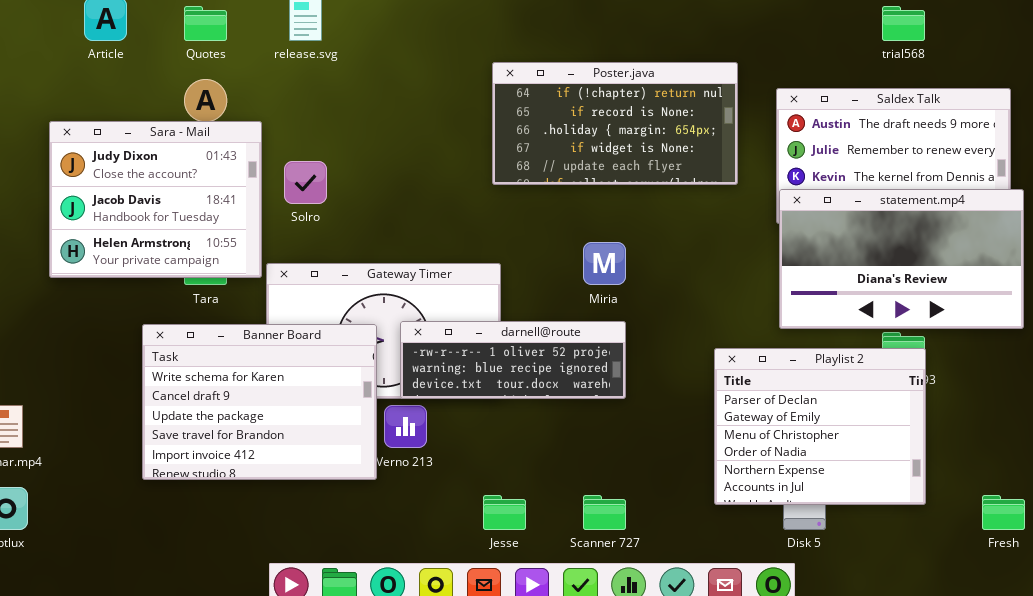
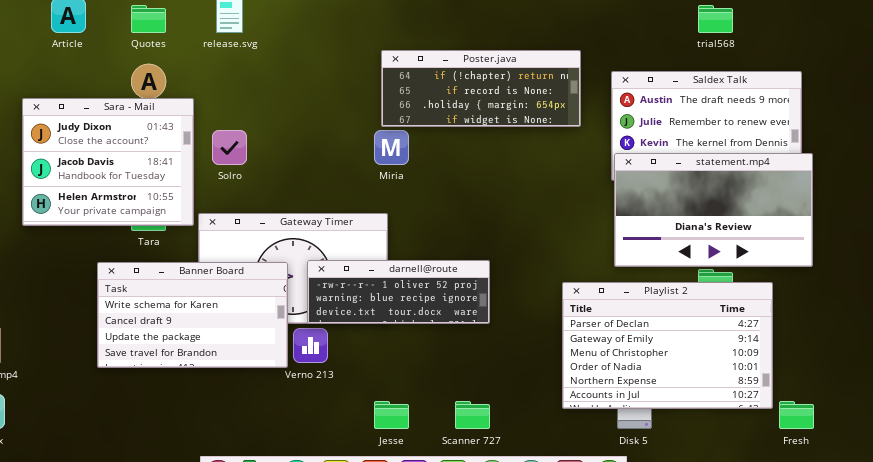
Poster.java: [492,62,738,185] -> [381,50,581,127], resized
Miria: [583,242,626,285] -> [374,130,409,165], moved
Banner Board: [142,324,377,480] -> [97,262,288,368], resized
Playlist 2: [714,348,926,505] -> [562,282,773,409], resized

